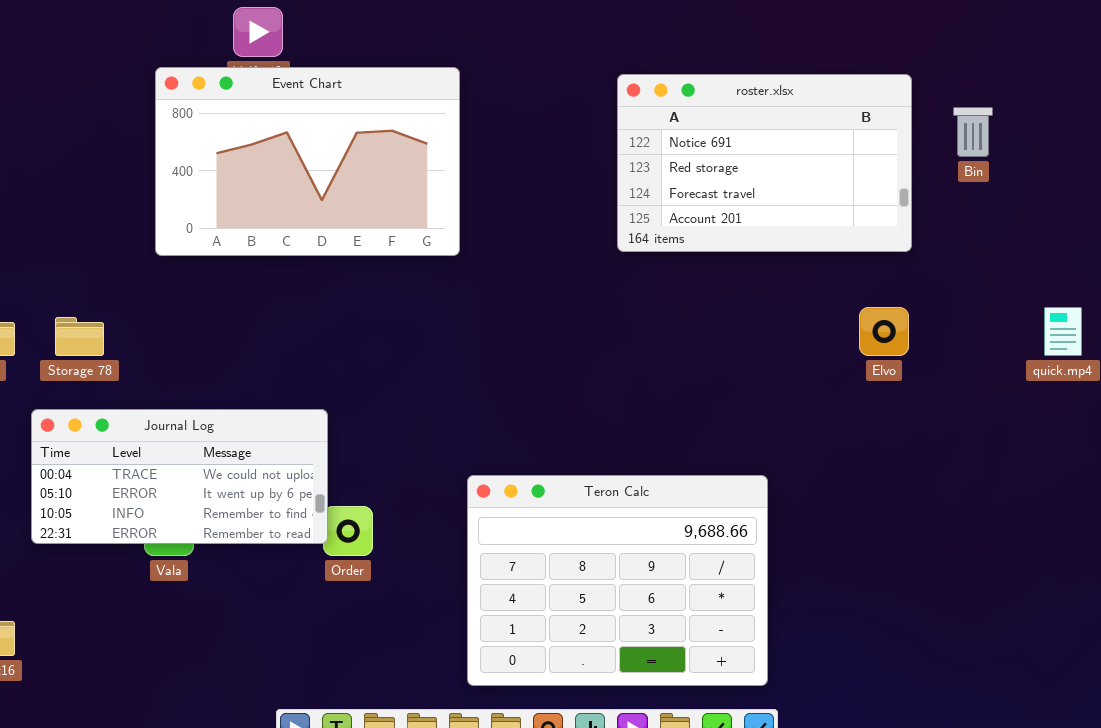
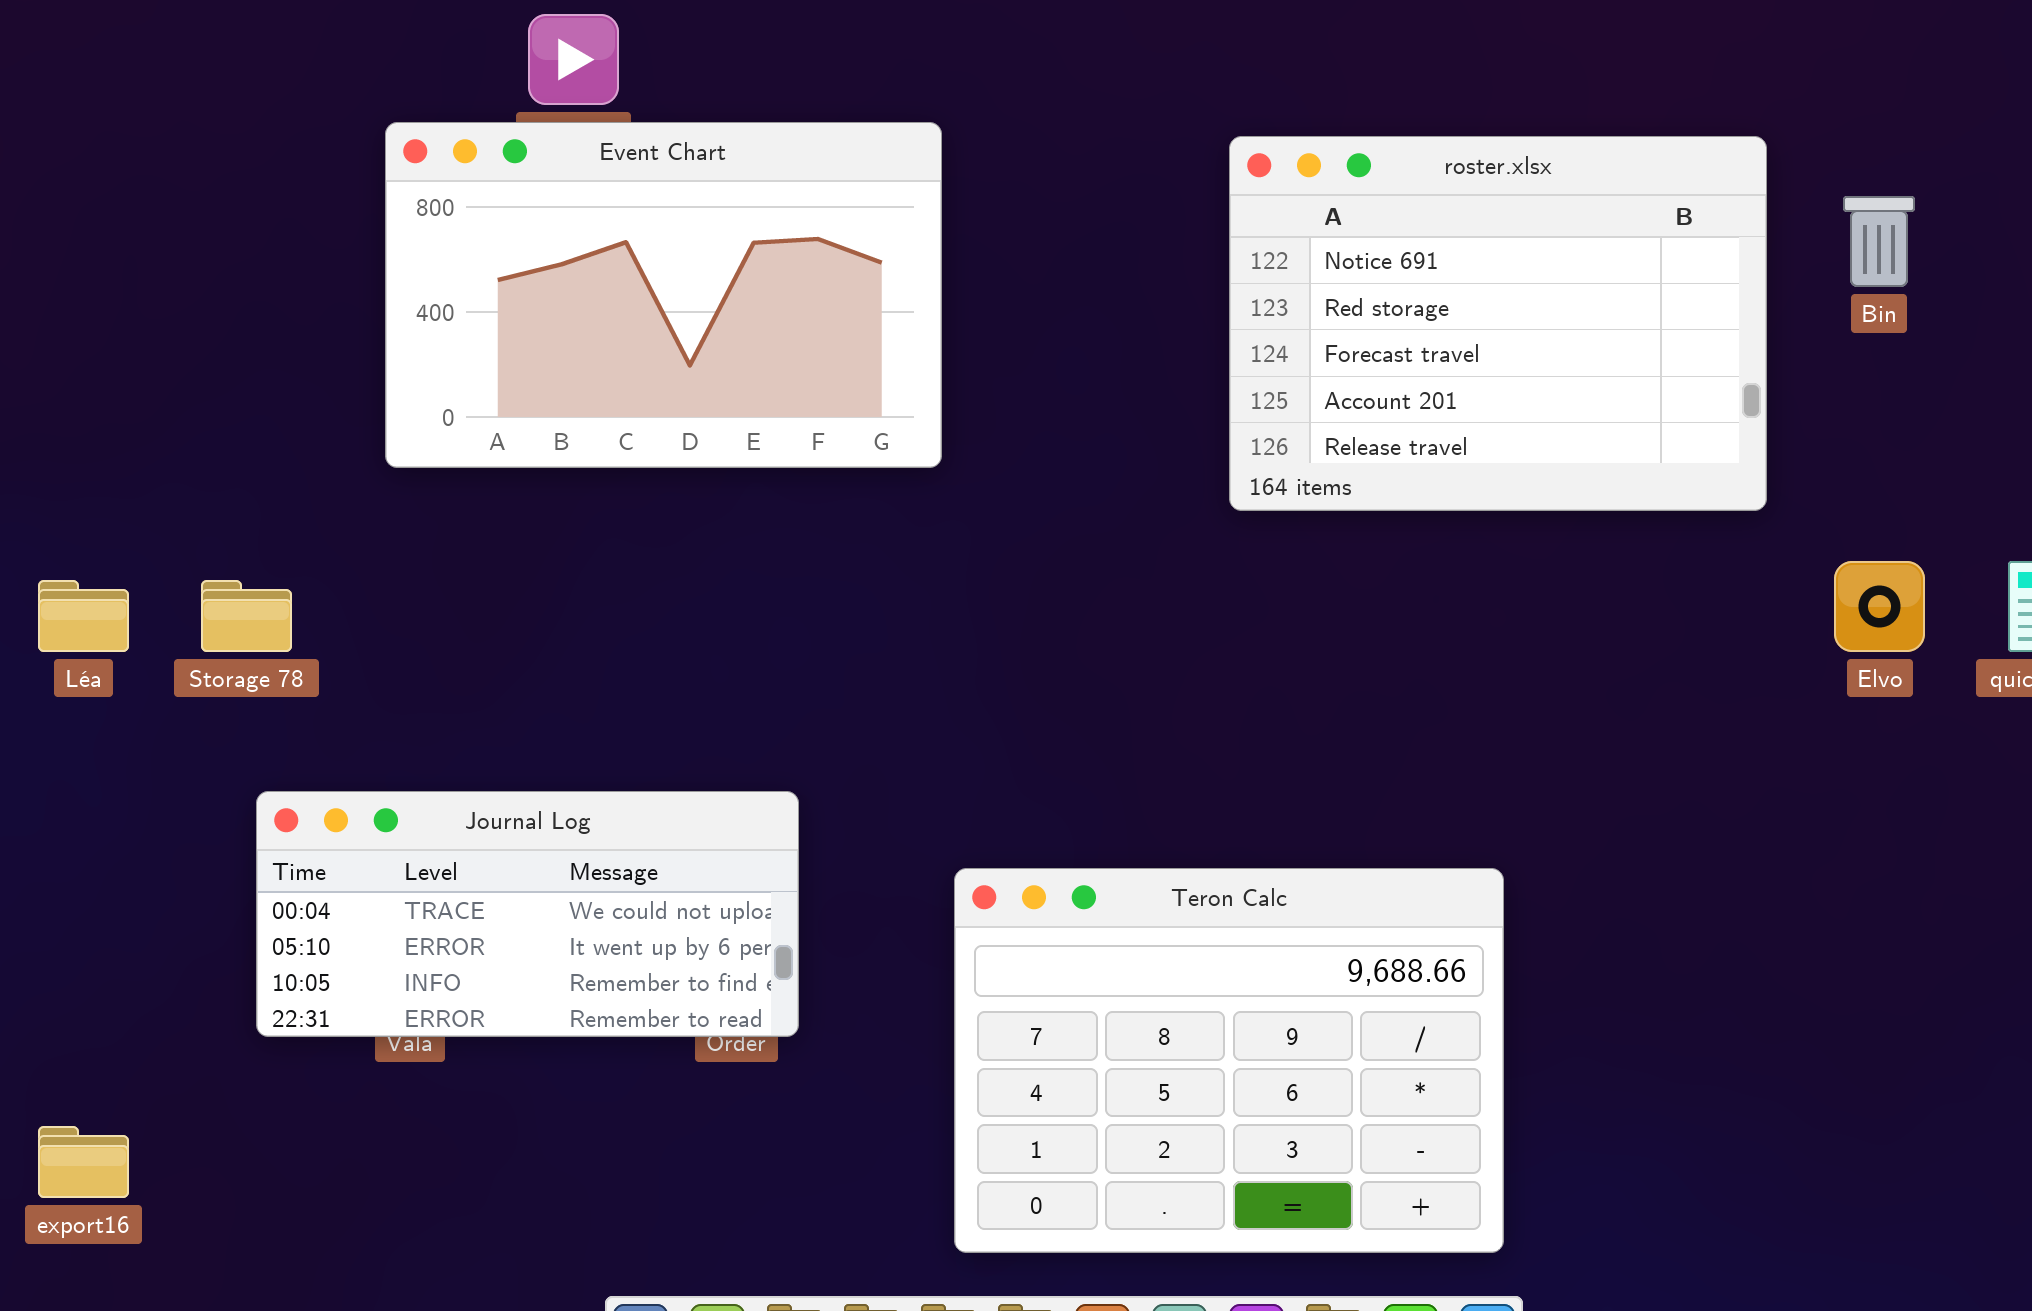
roster.xlsx: [617,74,912,252] -> [1229,136,1767,511], resized
Elvo: [859,307,909,356] -> [1834,561,1925,652], moved
Journal Log: [31,409,328,544] -> [256,791,799,1037], moved

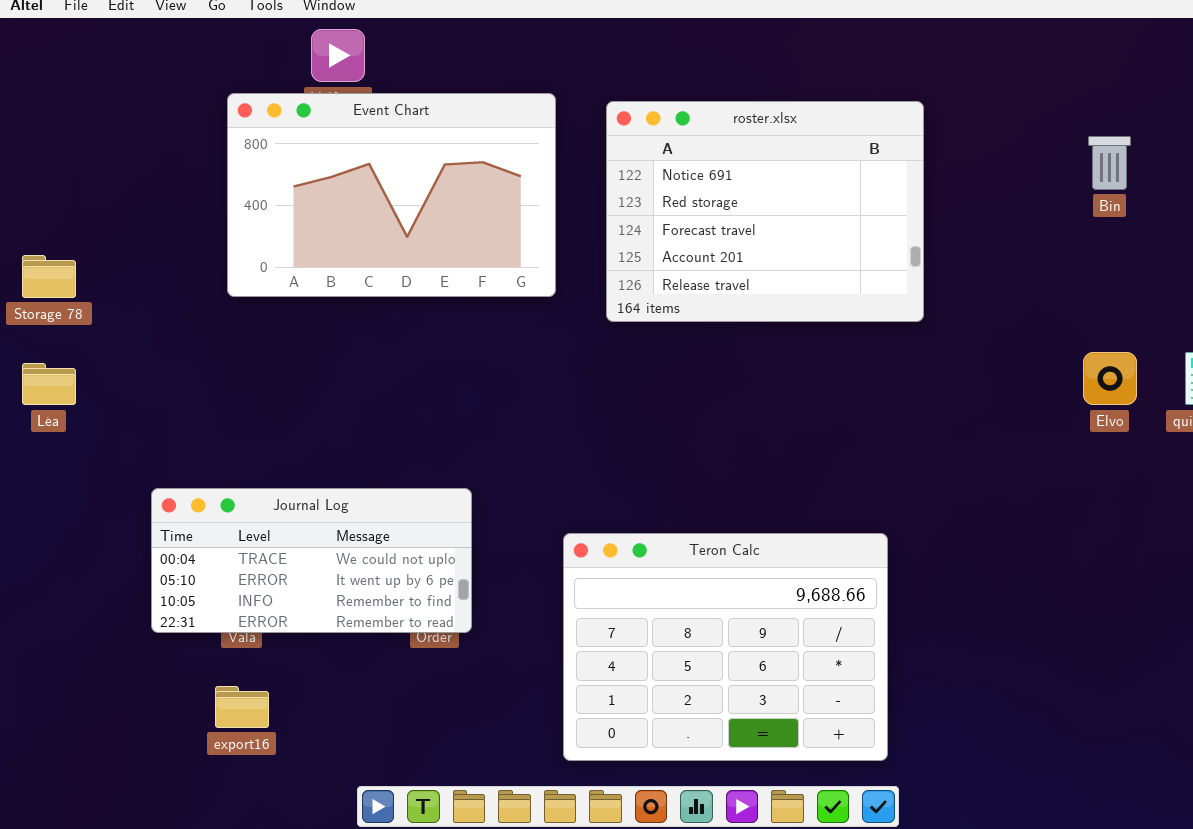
roster.xlsx: [1229,136,1767,511] -> [606,101,924,322], moved
Storage 78: [201,580,292,652] -> [22,255,76,298], moved
export16: [38,1126,129,1198] -> [215,686,269,728], moved

